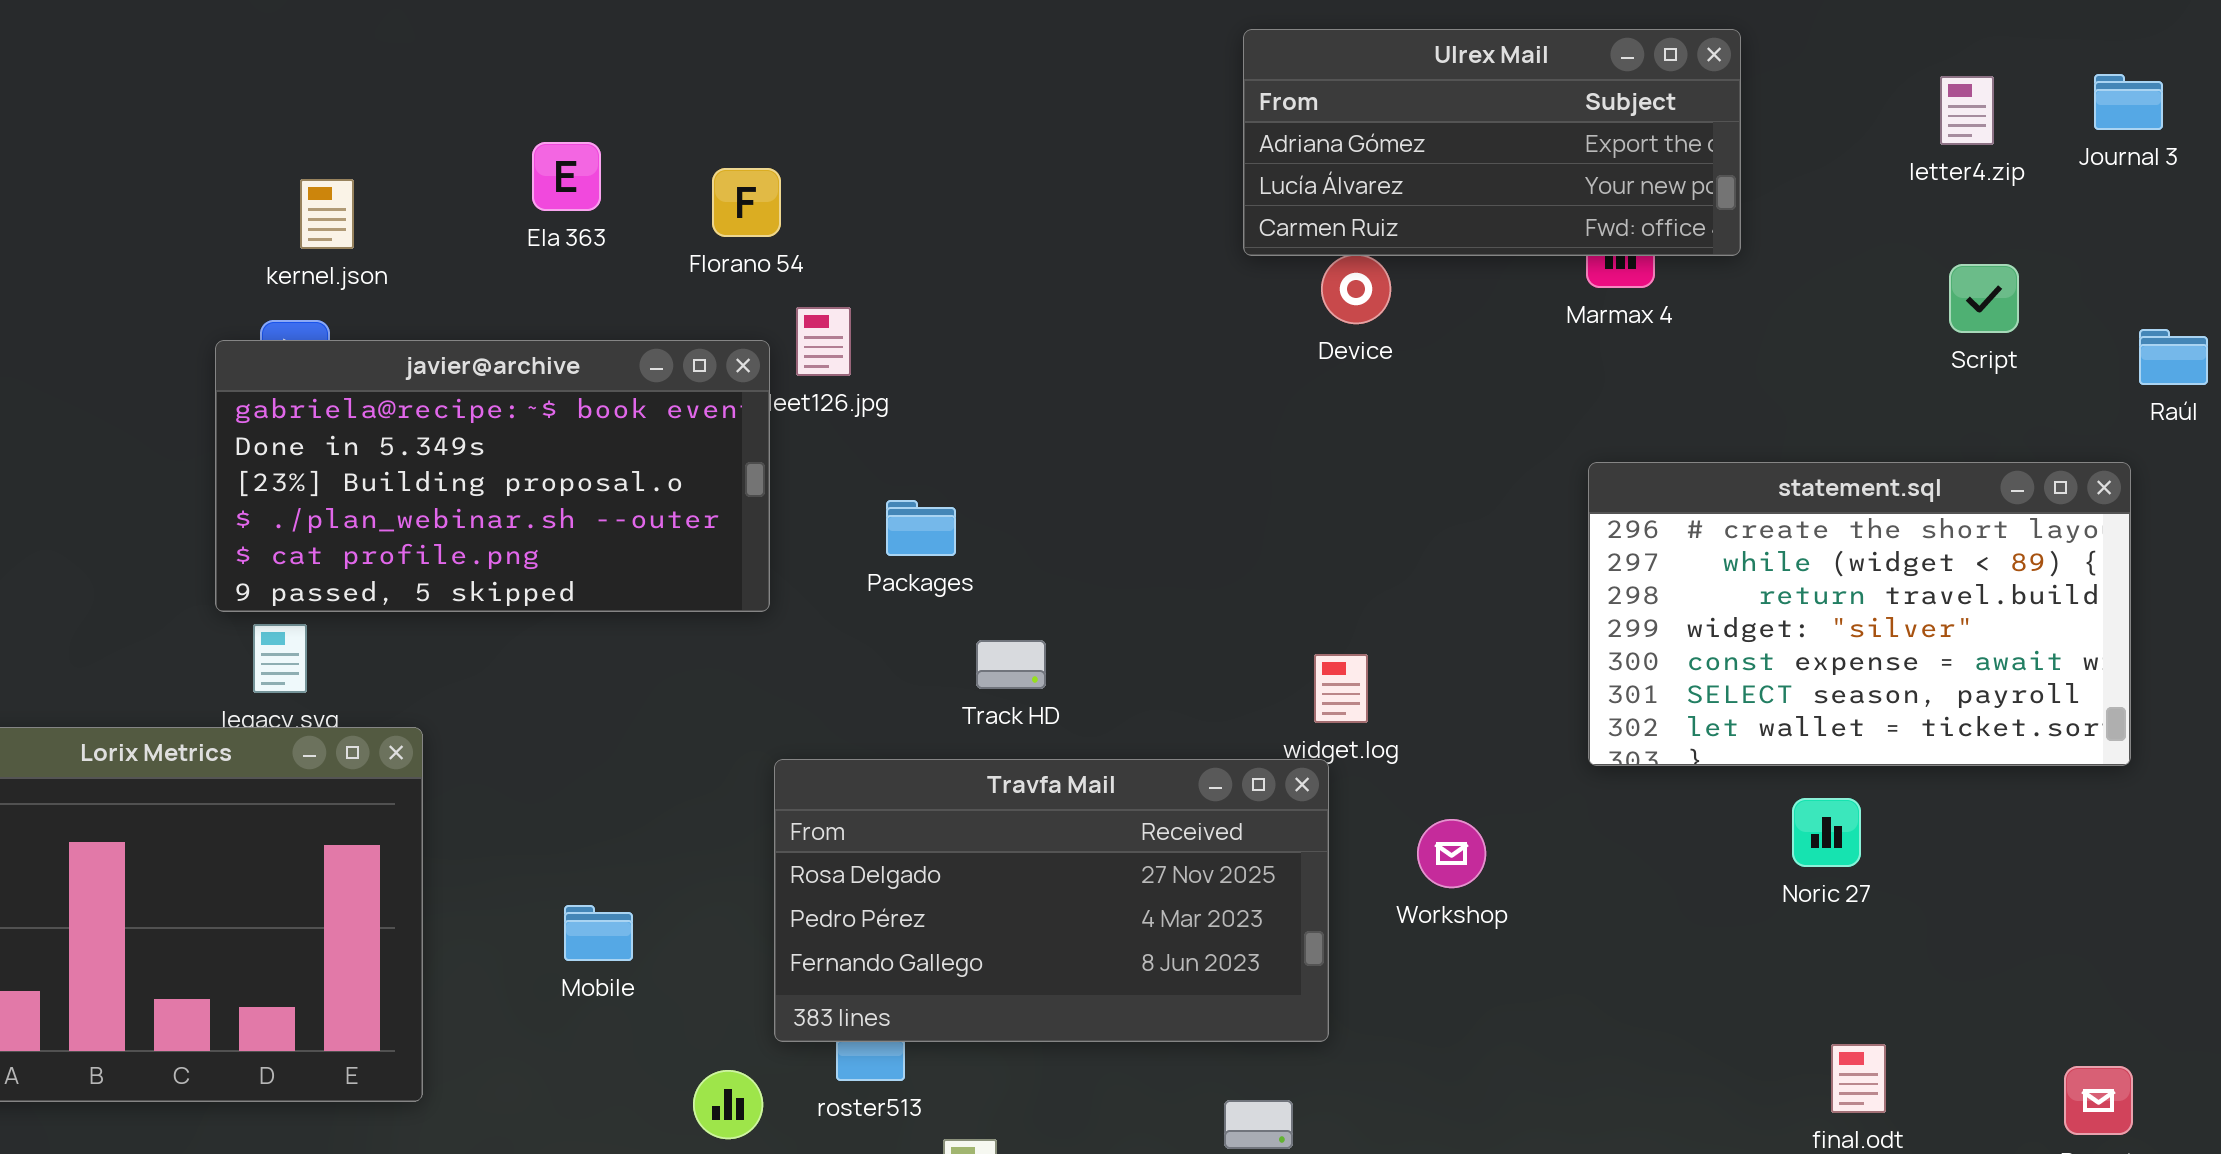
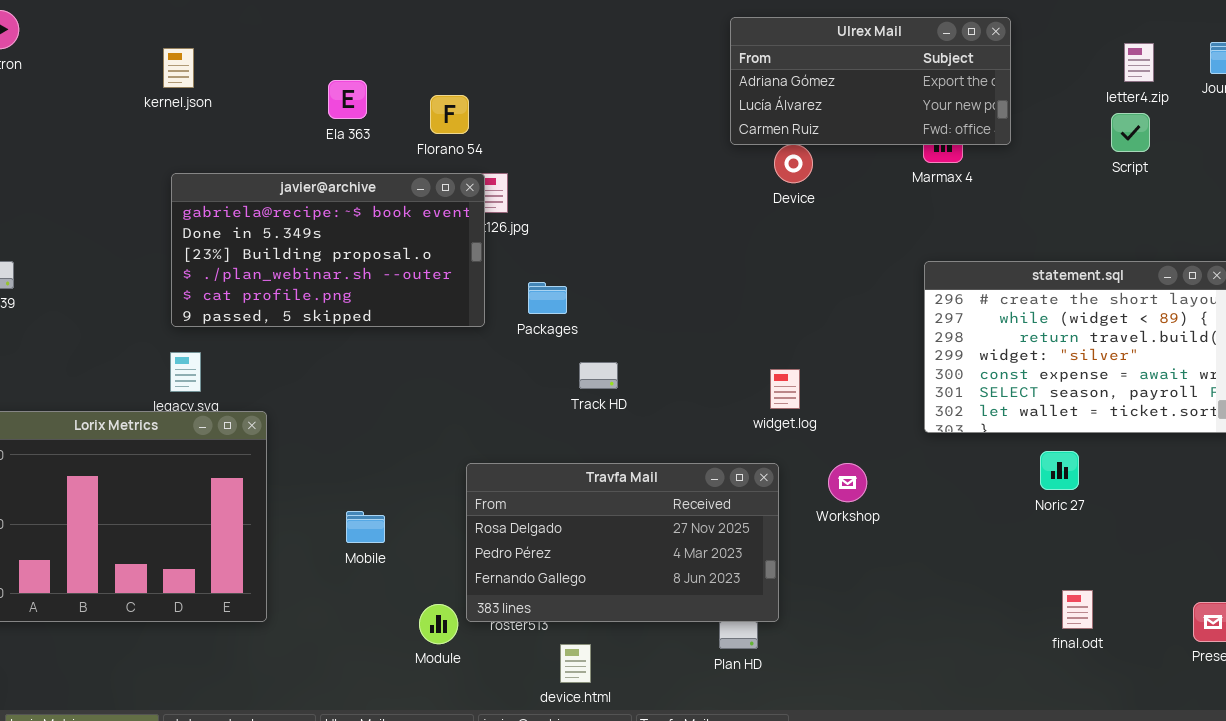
kernel.json: [300,179,354,249] -> [163,48,194,88], moved
Script: [1949,264,2019,333] -> [1111,113,1150,152], moved
javier@archive: [215,340,770,612] -> [171,173,485,327], moved
Travfa Mail: [774,759,1329,1042] -> [466,463,779,622], moved

